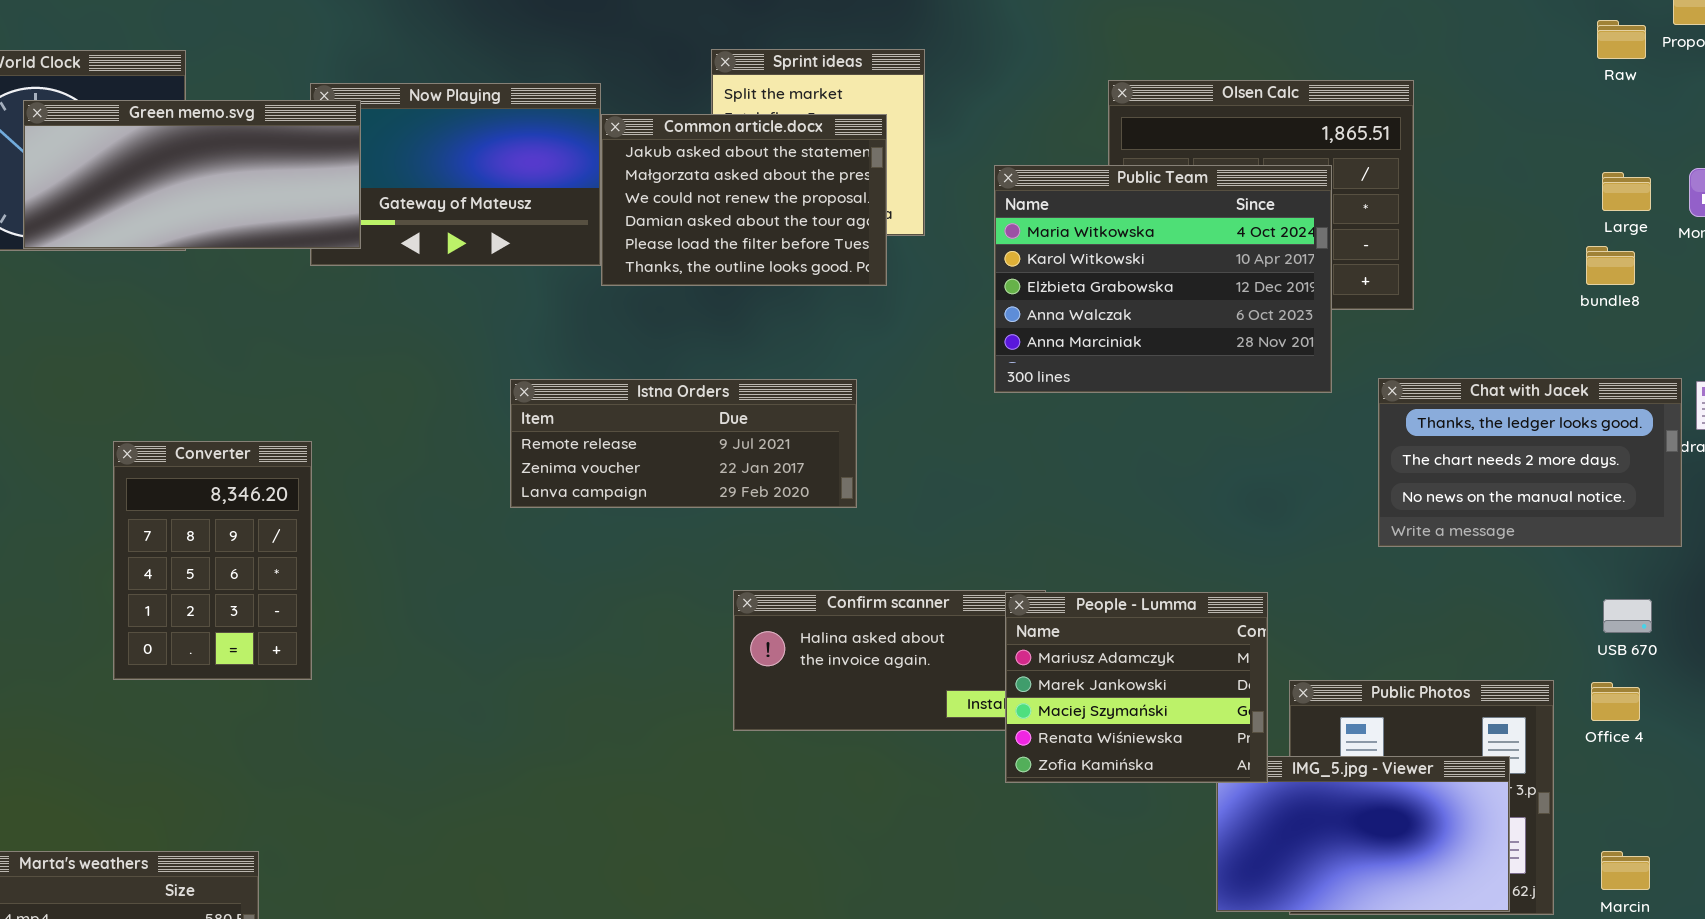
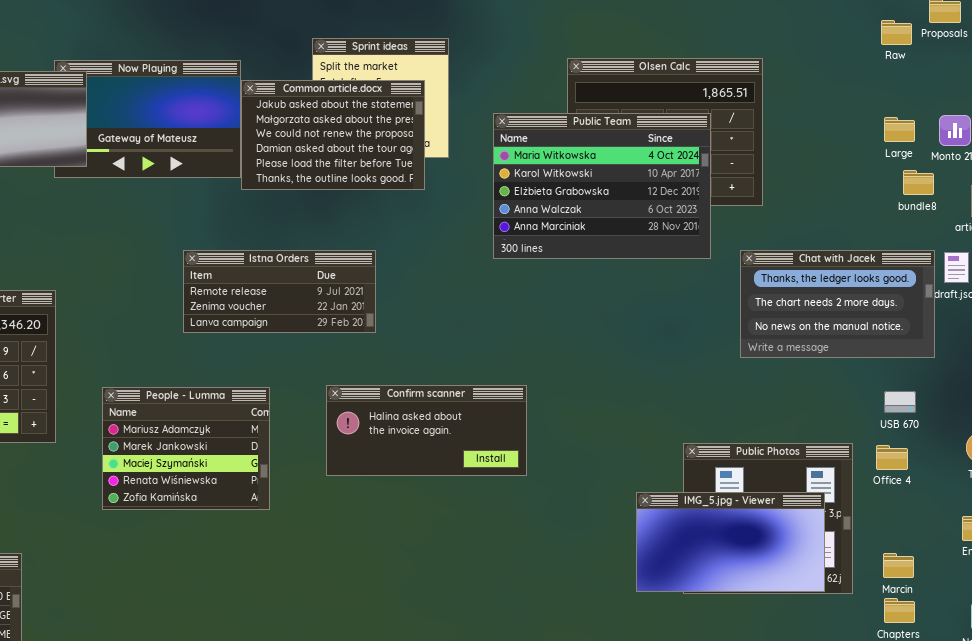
bundle8: [1586,246,1635,285] -> [903,170,934,195], moved
Istna Orders: [510,379,857,508] -> [183,250,376,333], resized
People - Lumma: [1005,592,1268,783] -> [102,387,270,510], moved

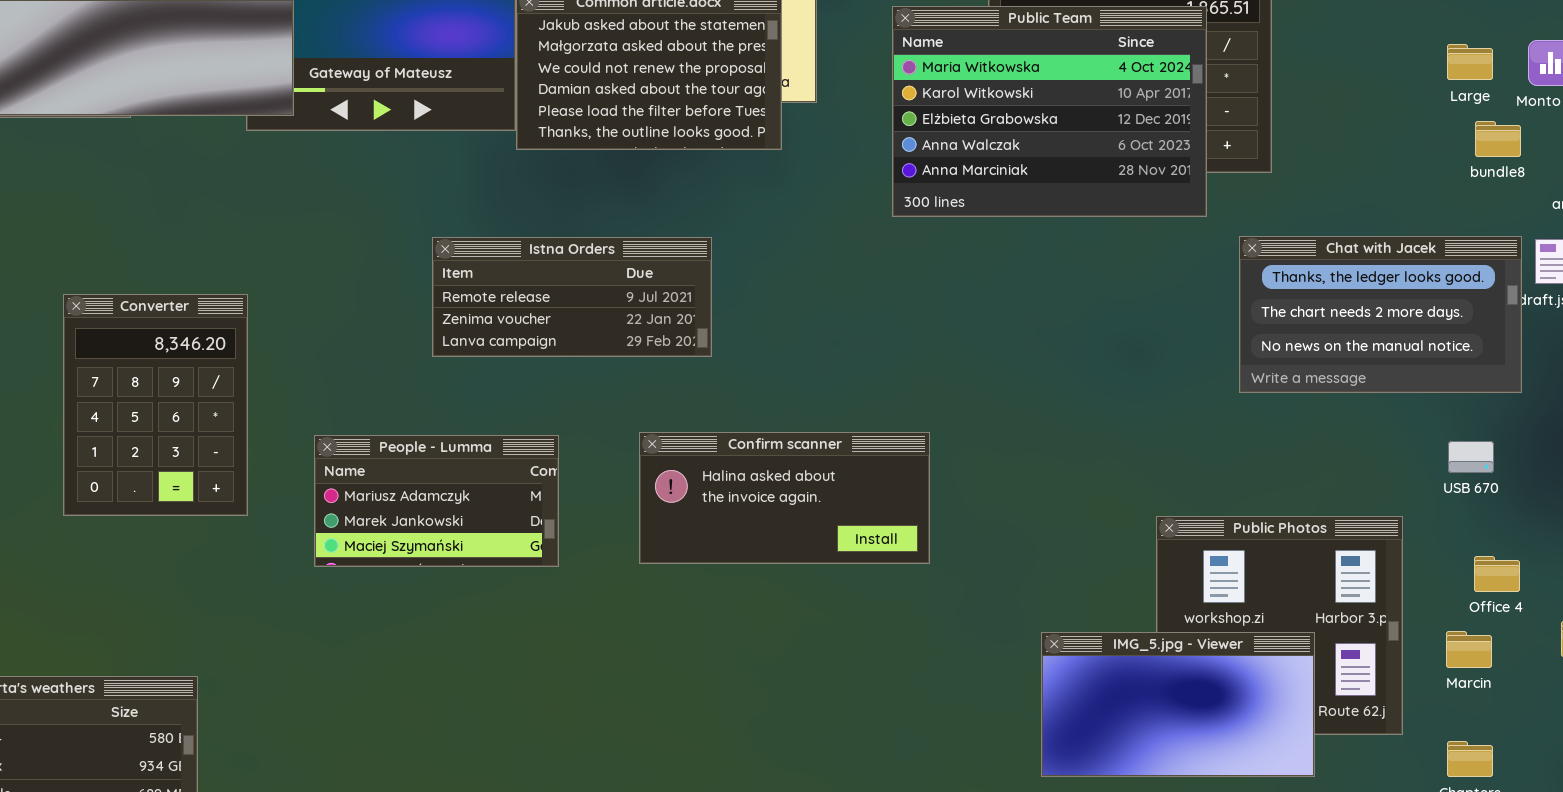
Public Team: [493,113,711,259] -> [892,6,1207,217], moved
People - Lumma: [102,387,270,510] -> [314,435,559,567], resized
Office 4: [876,445,908,470] -> [1474,556,1520,592], moved
IMG_5.jpg - Viewer: [636,492,825,592] -> [1041,632,1315,777], moved
Marcin: [883,553,914,578] -> [1446,631,1492,668], moved

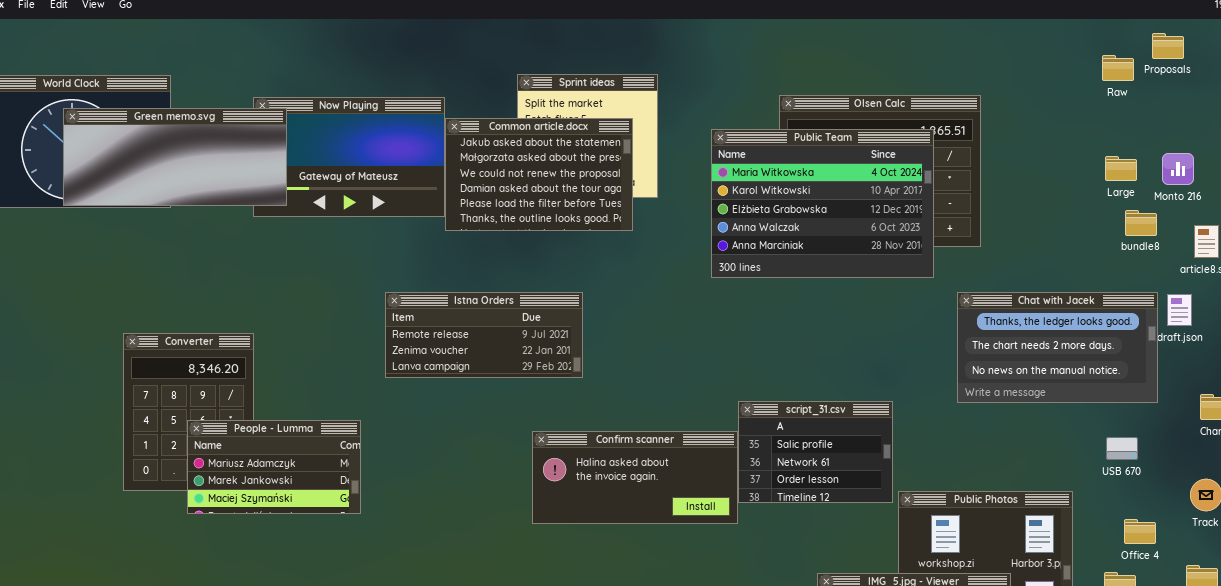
script_31.csv: none -> [738,401,893,503], opened
People - Lumma: [314,435,559,567] -> [187,420,361,514], moved

